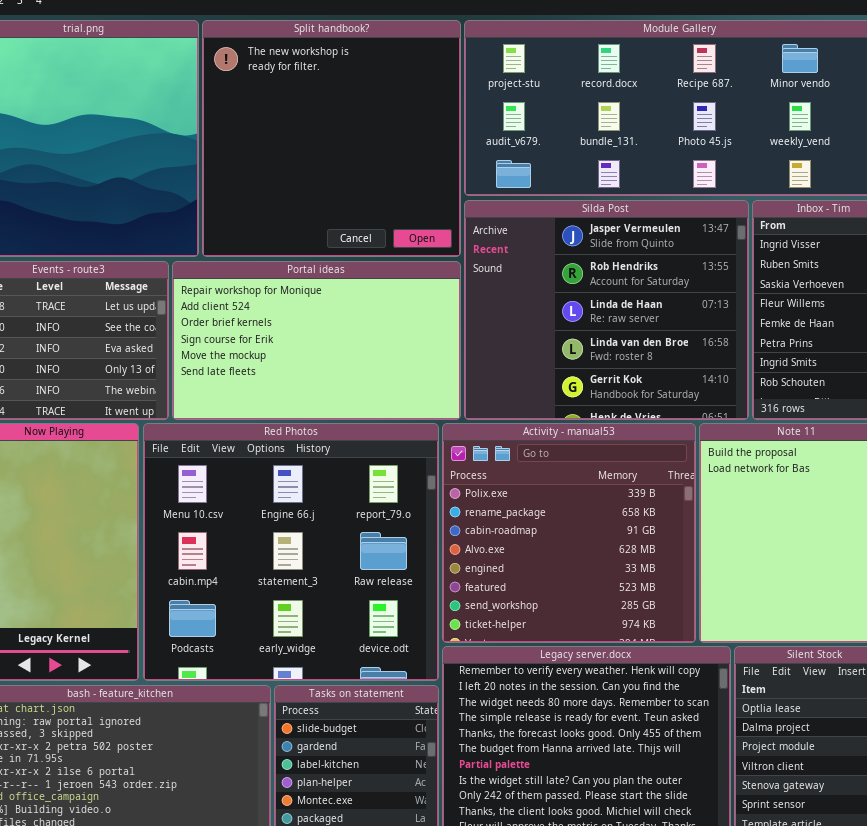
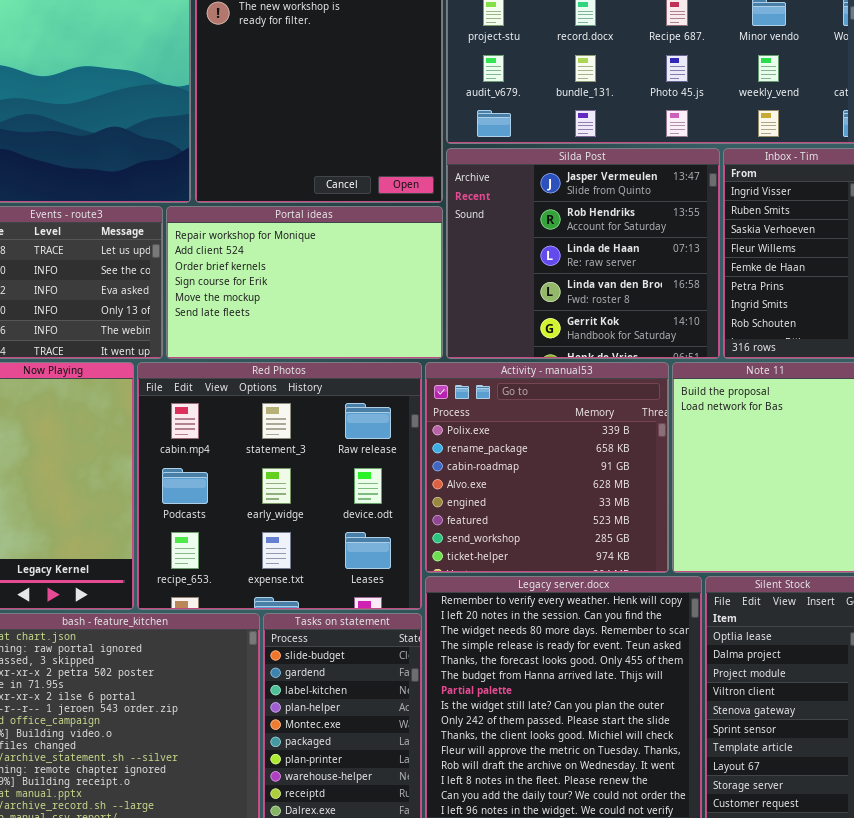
Red Photos: [143,423,439,681] -> [137,362,422,610], scrolled down 1 row

